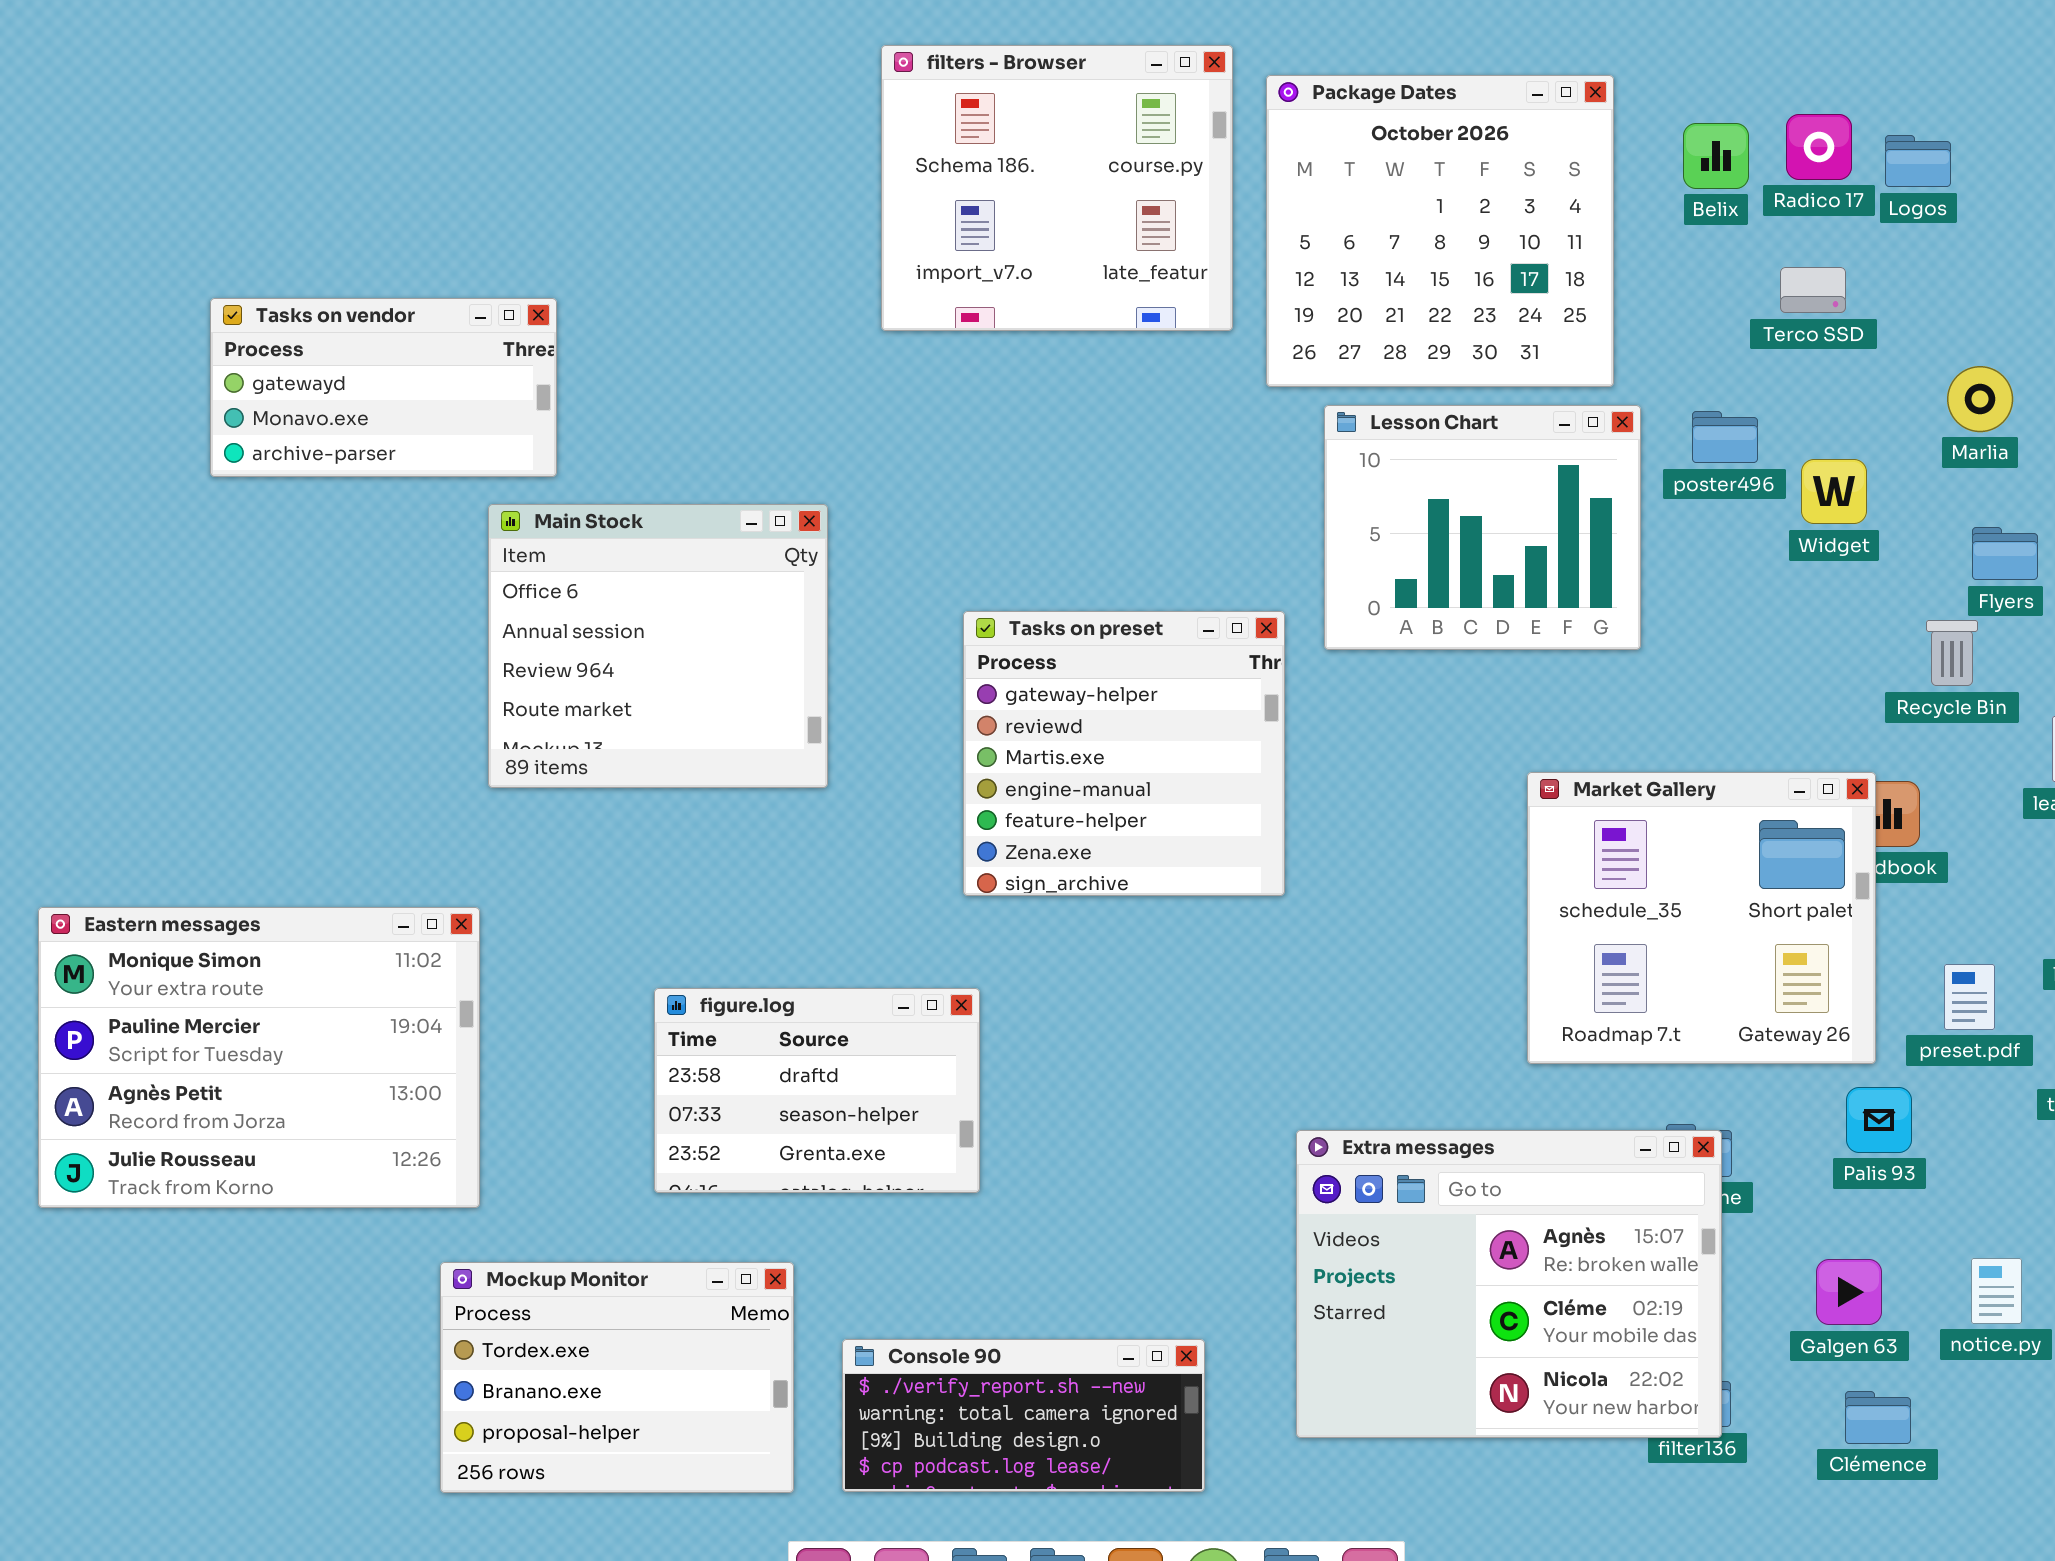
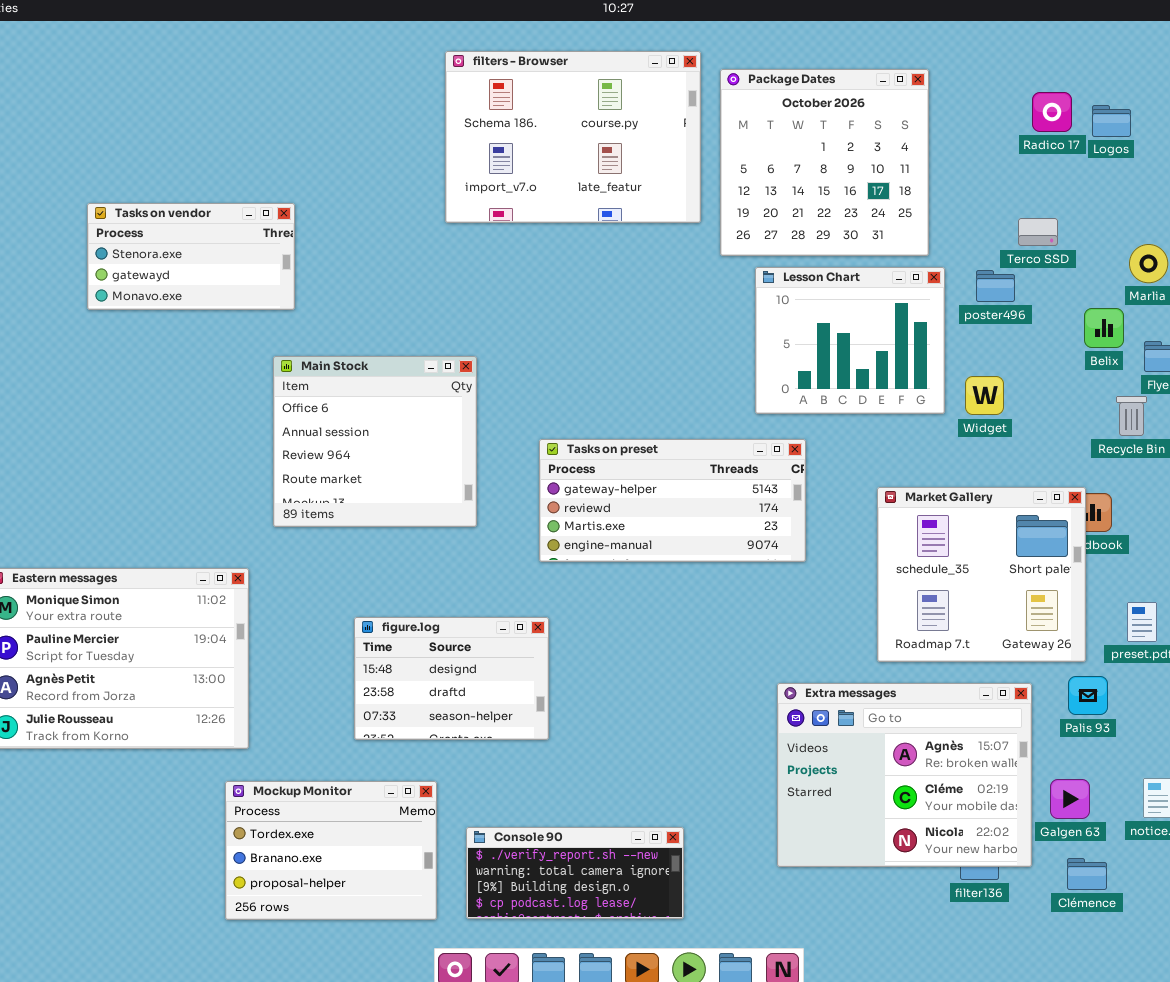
filters - Browser: [881,45,1233,331] -> [445,51,701,223], resized
Belix: [1683,123,1749,189] -> [1084,308,1124,348], moved
Terco SSD: [1780,267,1846,313] -> [1018,218,1058,246], moved
Tasks on vendor: [210,298,557,477] -> [87,203,295,310], scrolled up 1 row
Widget: [1801,459,1867,524] -> [965,376,1004,415], moved
Main Stock: [488,504,828,788] -> [273,356,477,527], moved
Tasks on preset: [963,611,1285,896] -> [539,439,806,562], resized
figure.log: [654,988,980,1193] -> [354,617,549,740], scrolled up 1 row
Extra messages: [1296,1130,1722,1438] -> [777,683,1032,867], moved

